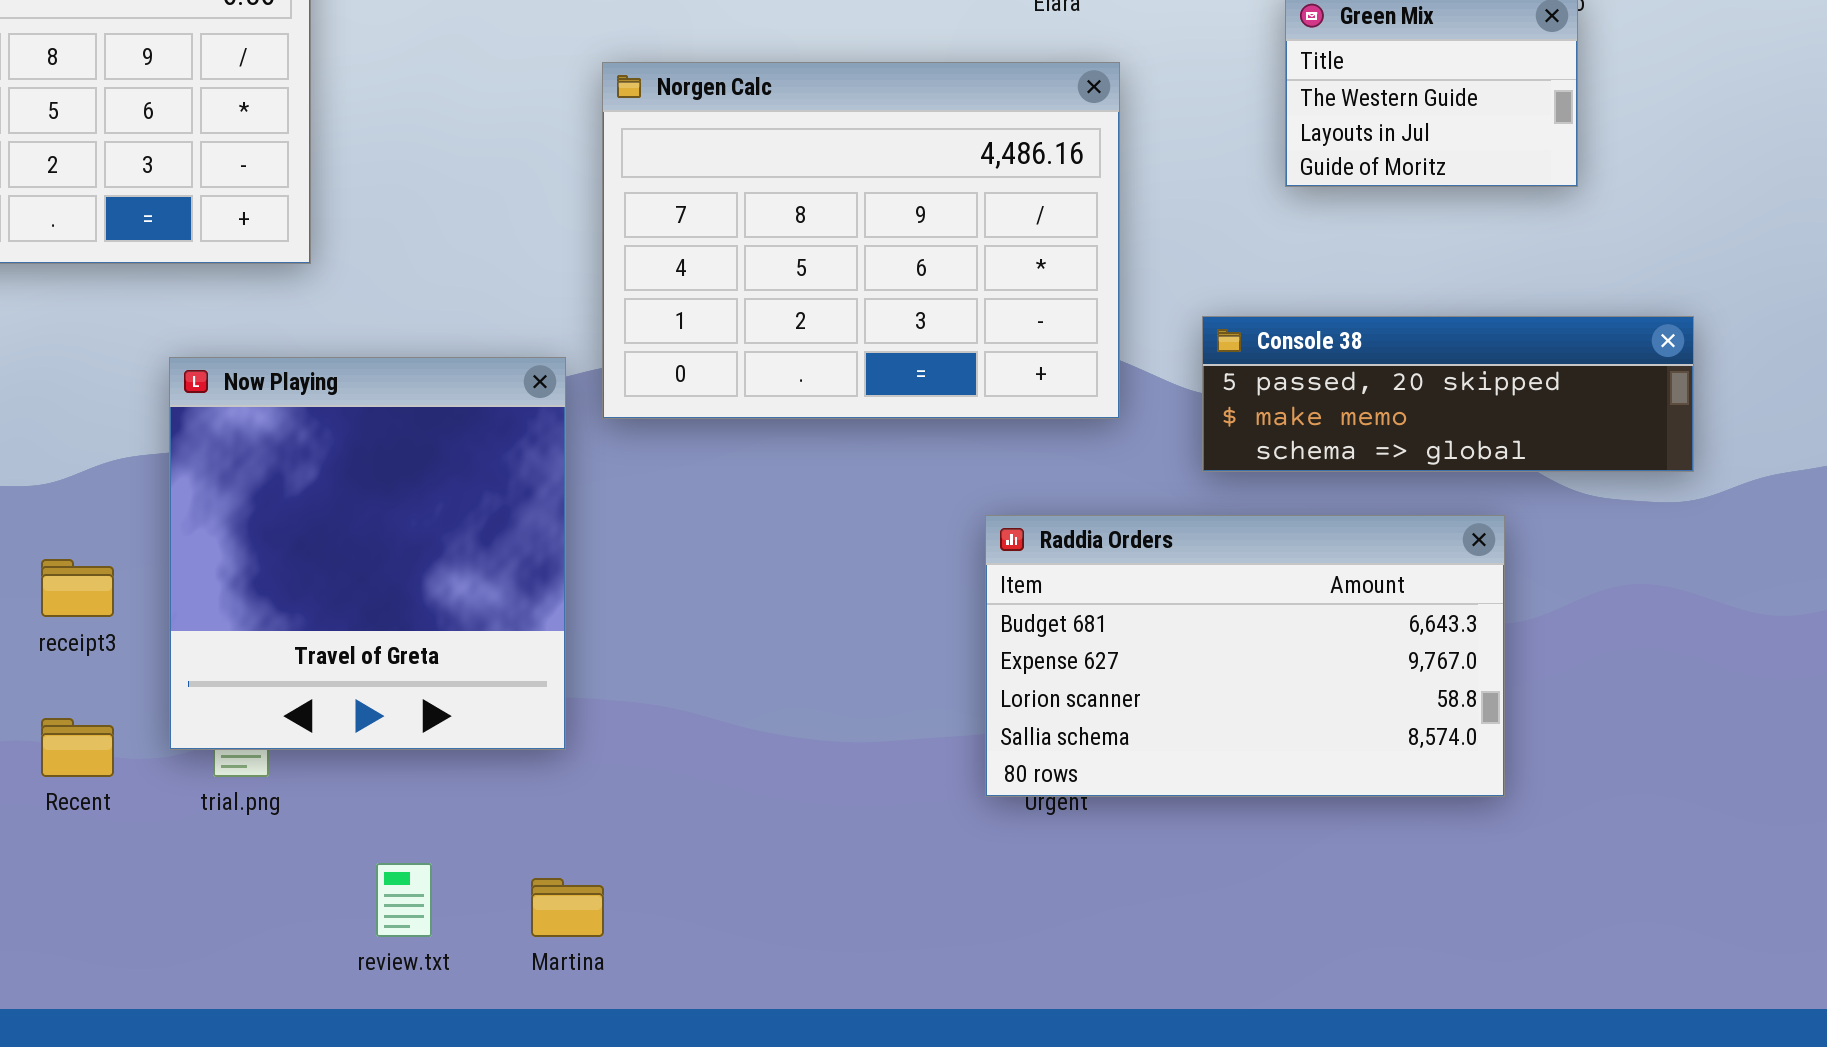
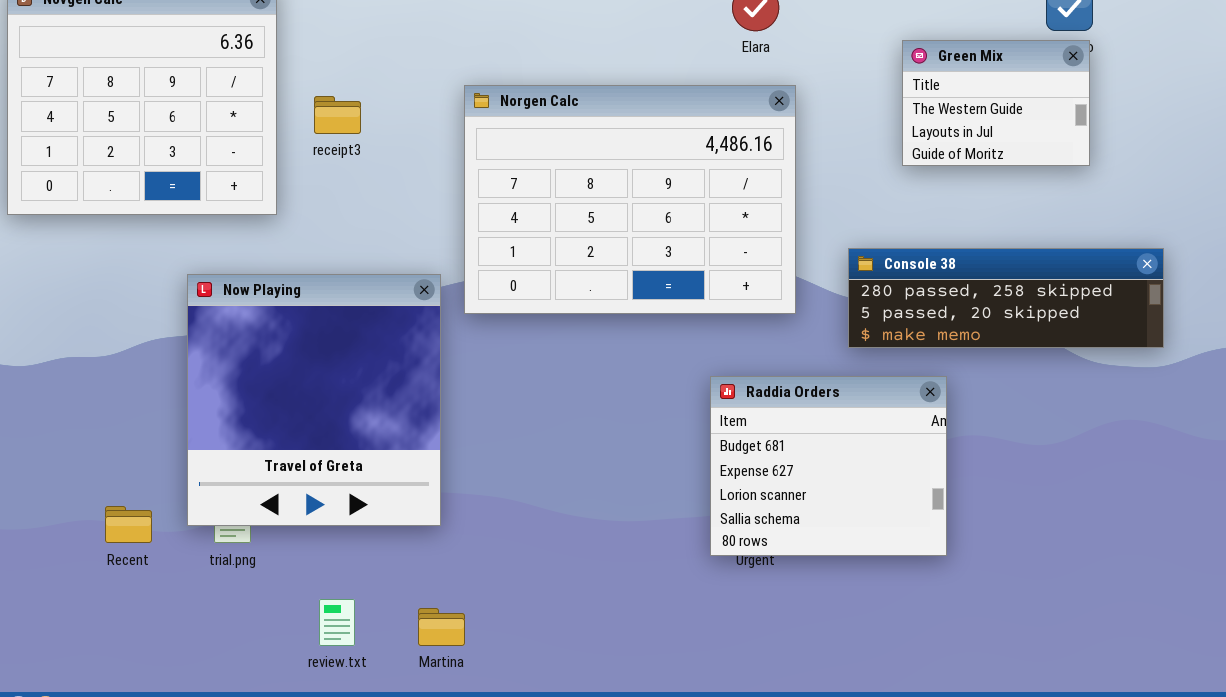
Console 38: [1202,316,1694,472] -> [848,248,1164,348], scrolled up 1 row
Raddia Orders: [985,515,1505,797] -> [710,376,947,556], resized
receipt3: [41,559,114,617] -> [314,96,361,134], moved

